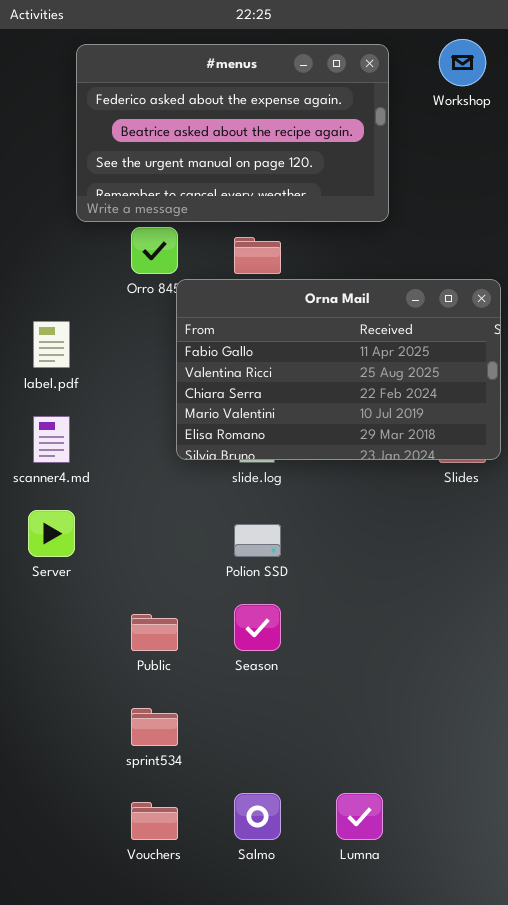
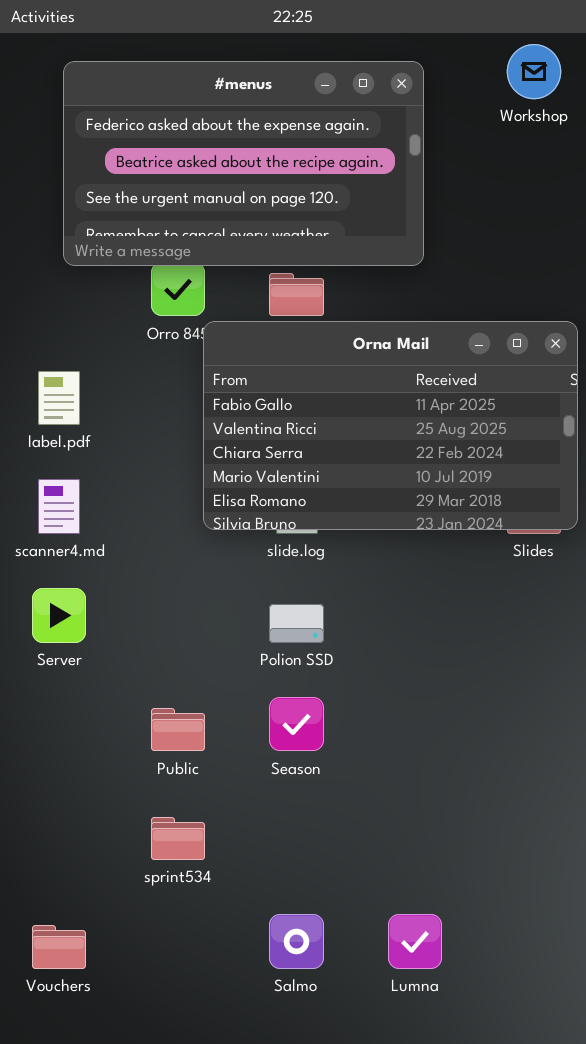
#menus: [76,44,389,222] -> [63,61,424,266], moved
Vouchers: [131,802,178,840] -> [32,925,86,969], moved

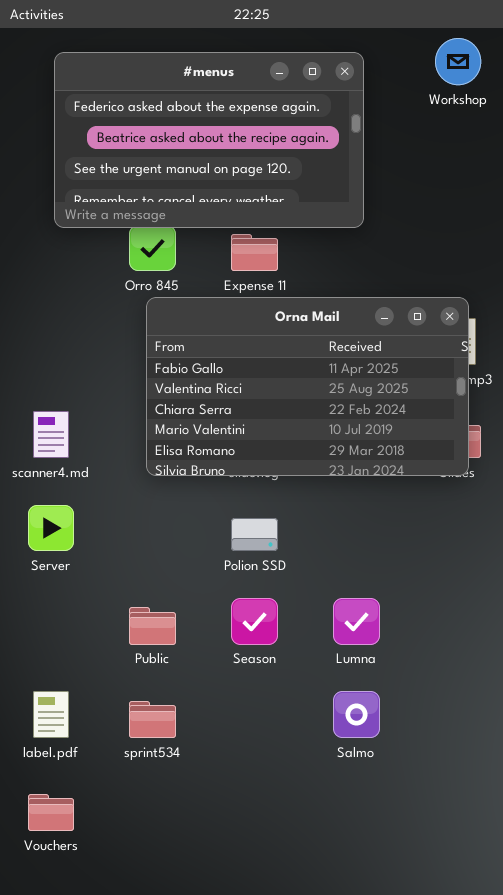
Orna Mail: [203,321,578,530] -> [146,297,469,476], moved
label.pdf: [38,371,80,425] -> [33,691,69,738], moved
Salmo: [269,914,324,969] -> [333,691,380,738], moved
Lumna: [388,914,442,969] -> [333,598,380,645], moved

